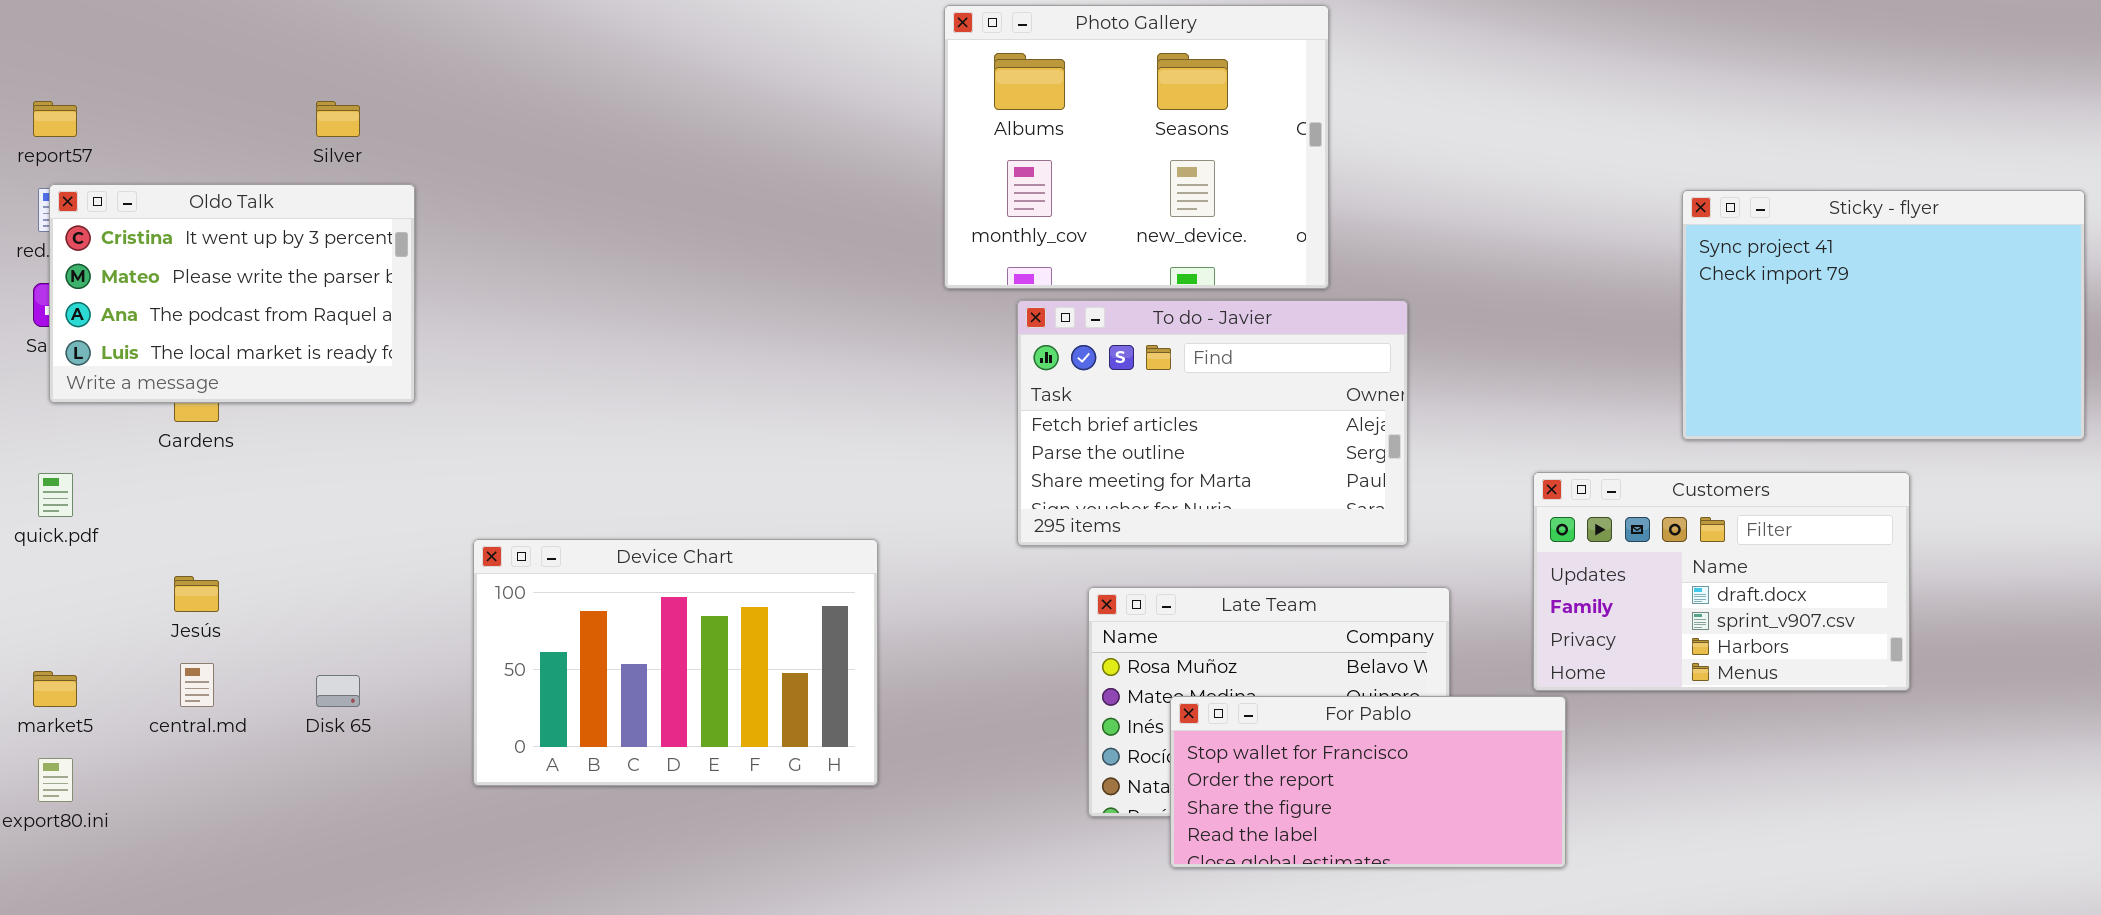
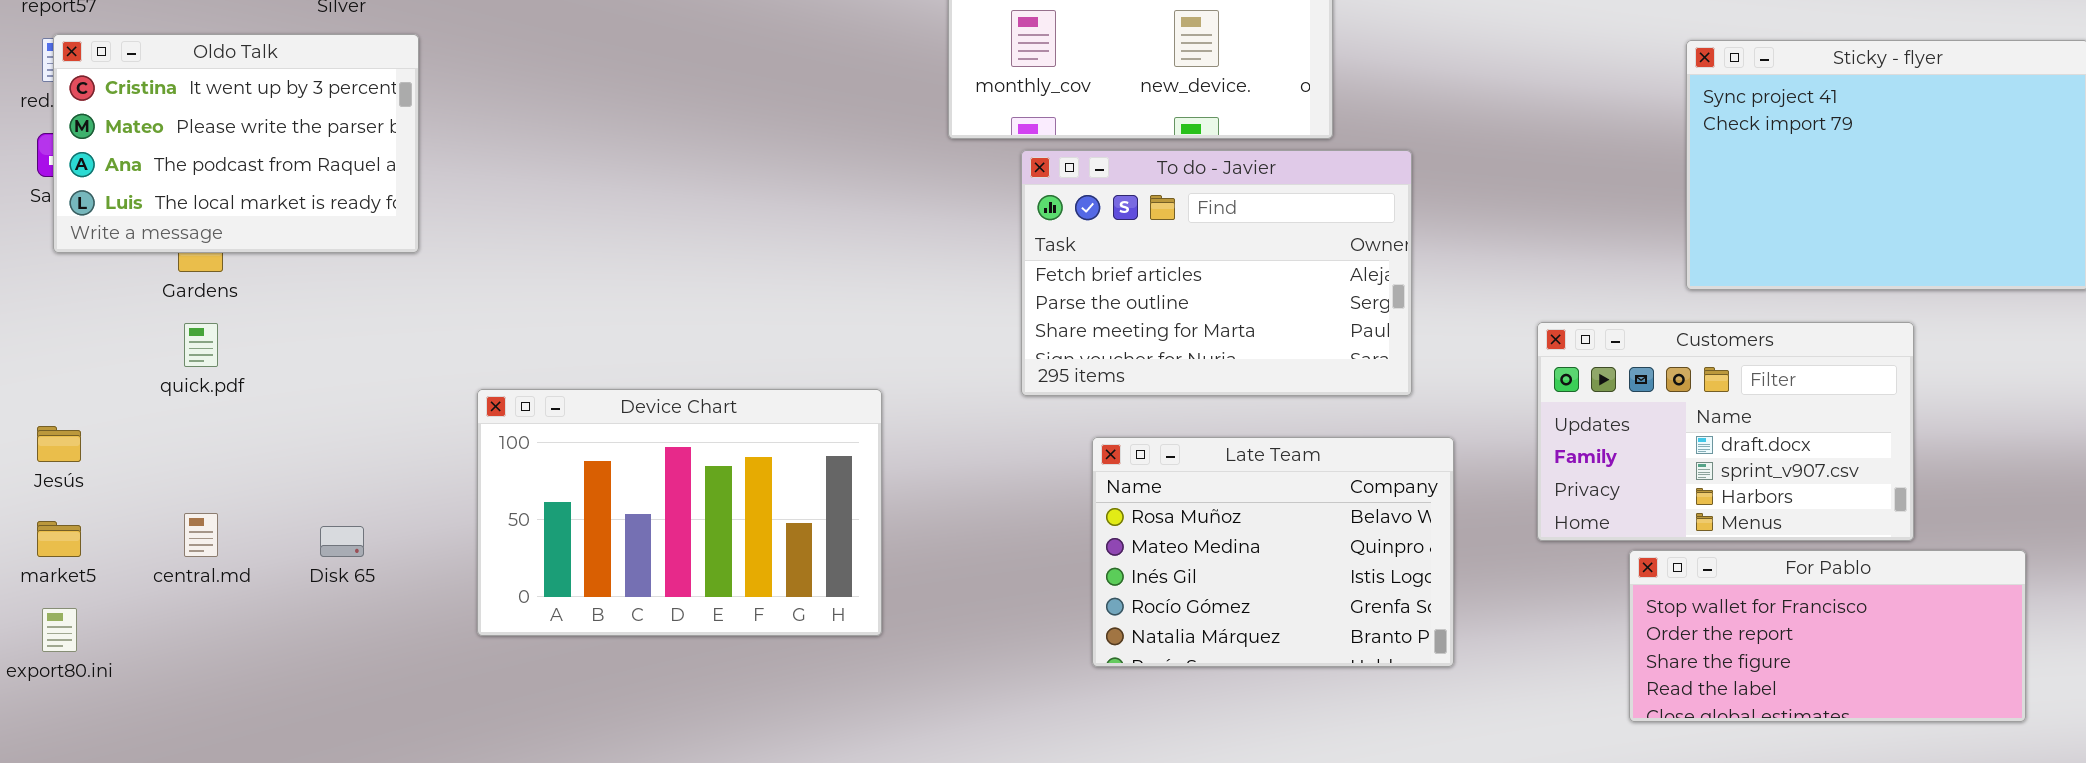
quick.pdf: [38,473,73,517] -> [184,323,218,367], moved
Jesús: [174,576,219,612] -> [37,426,81,462], moved
For Pablo: [1170,696,1566,868] -> [1629,550,2026,722], moved

